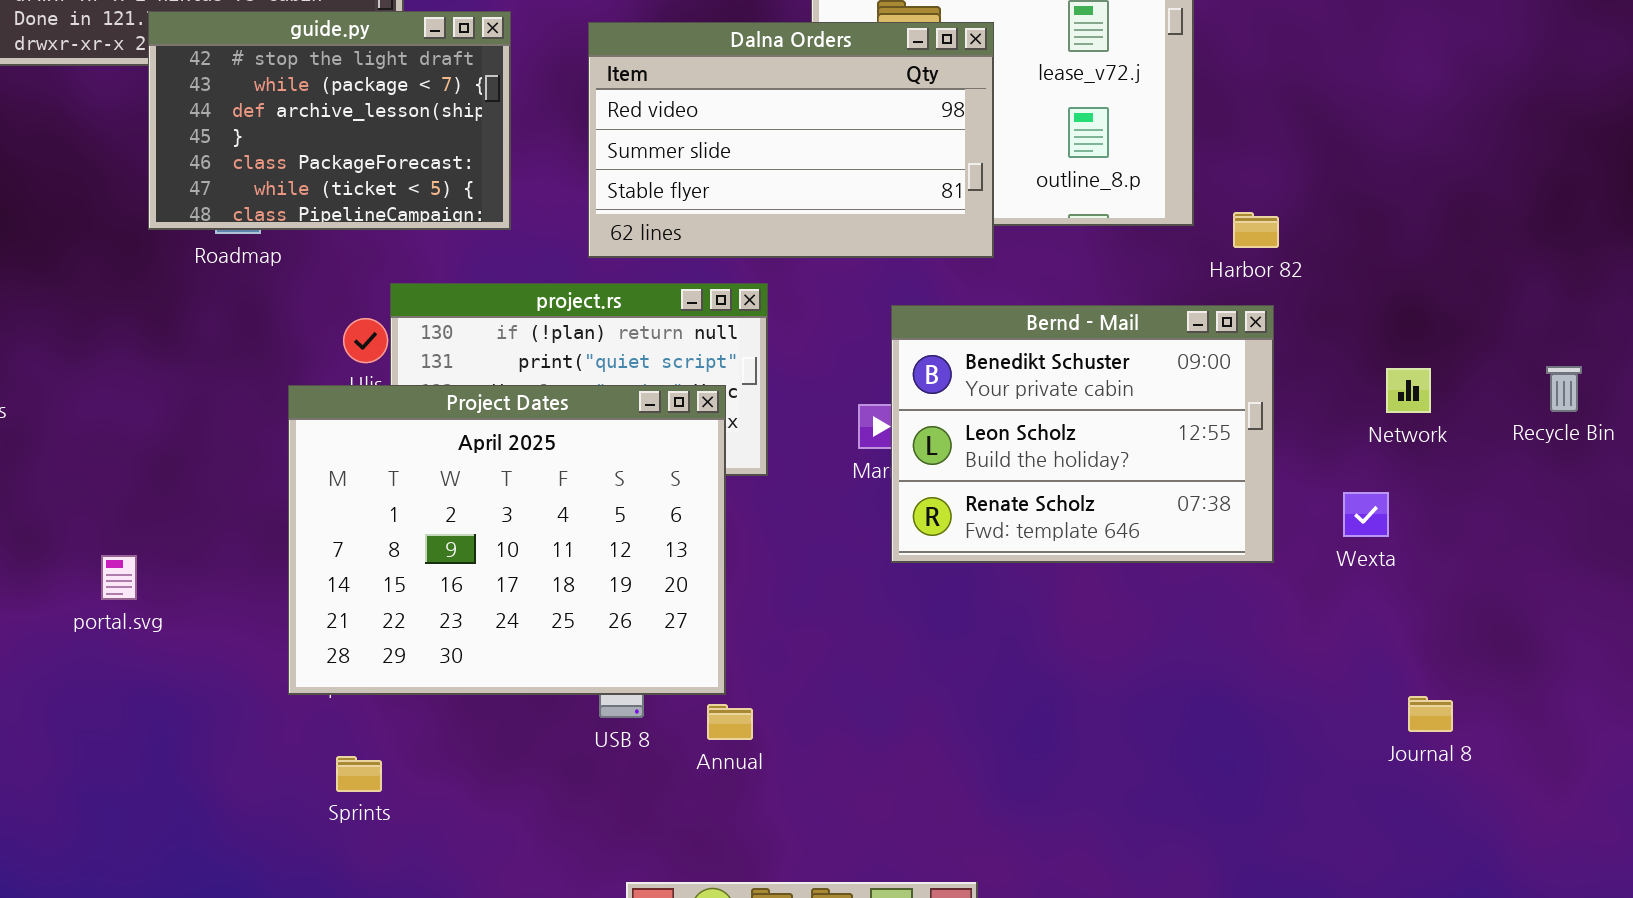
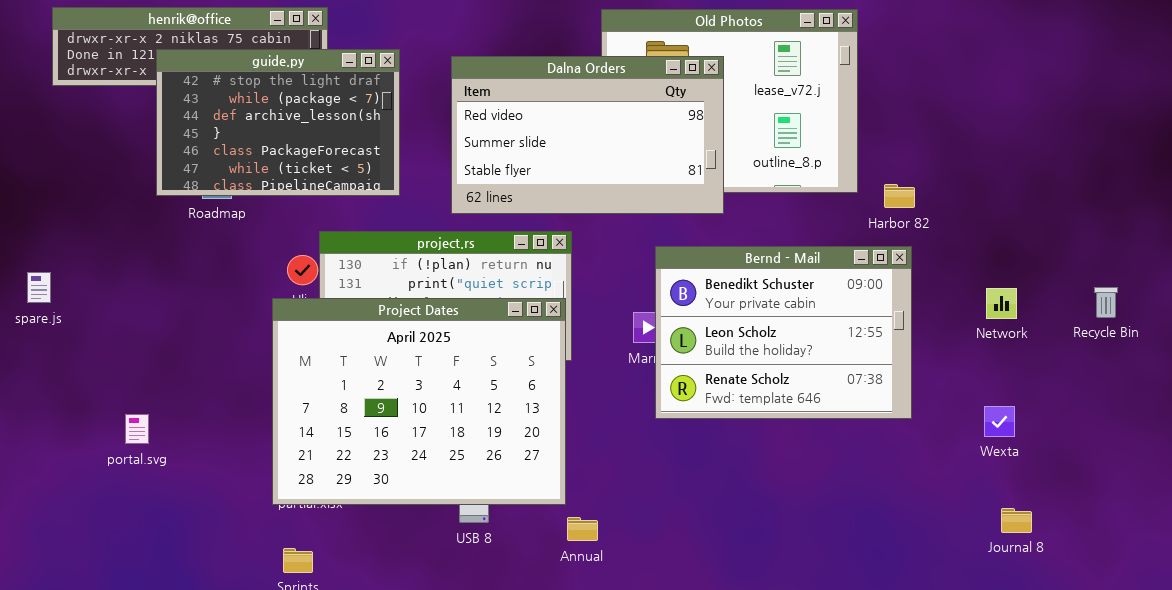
Project Dates: [288,385,726,695] -> [272,298,566,505], moved
Wexta: [1343,492,1389,537] -> [984,406,1015,437], moved
Annual: [707,704,753,740] -> [567,517,598,541], moved

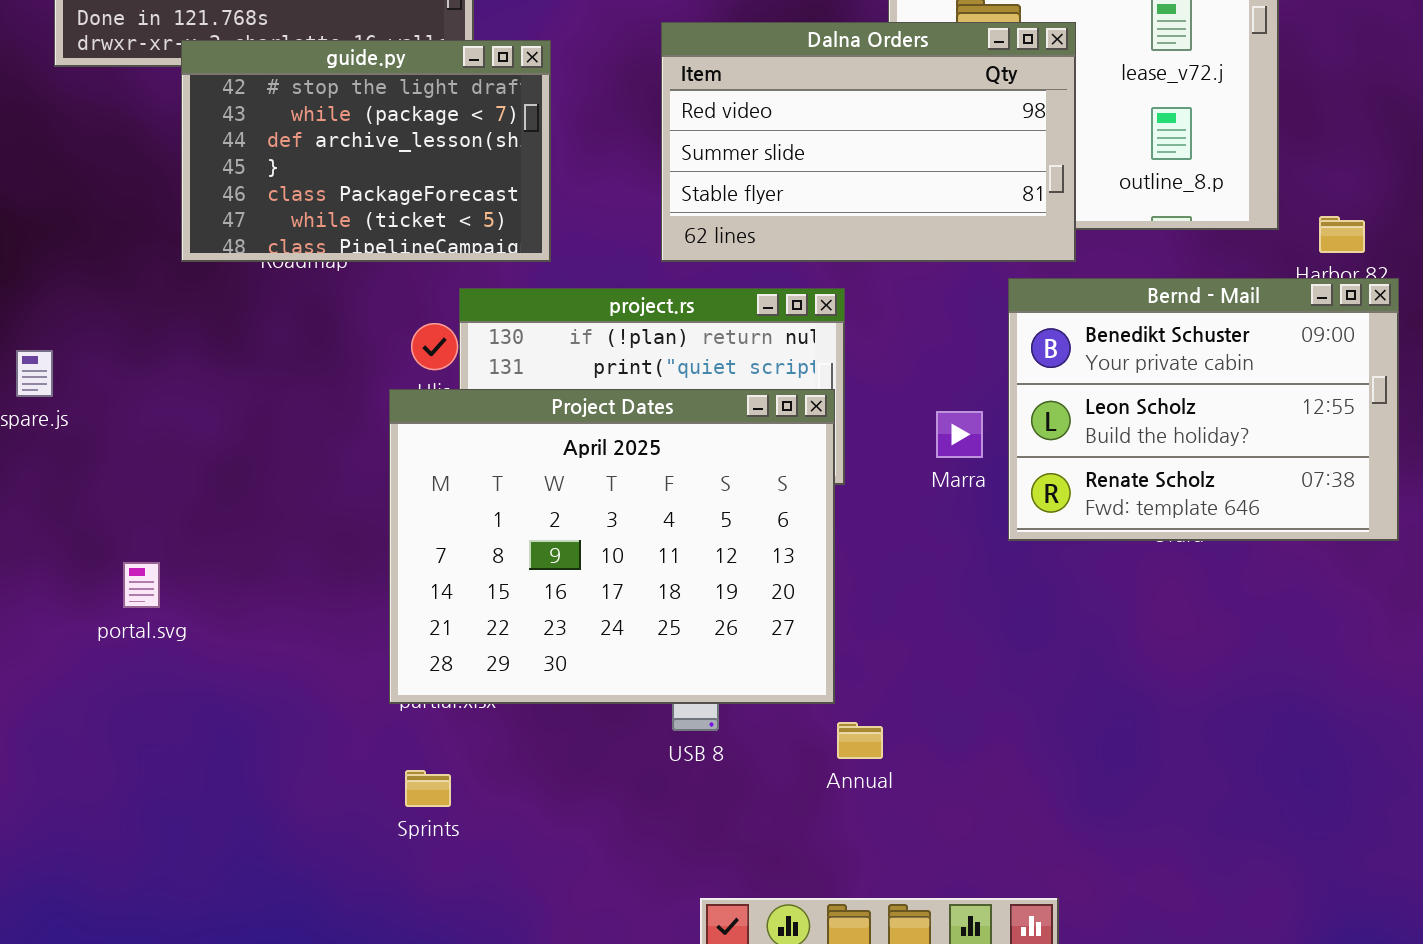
guide.py: [156,49,400,196] -> [181,40,551,262], moved
Bernd - Mail: [655,246,912,419] -> [1008,278,1399,541], moved
portal.svg: [125,414,149,444] -> [123,562,160,608], moved

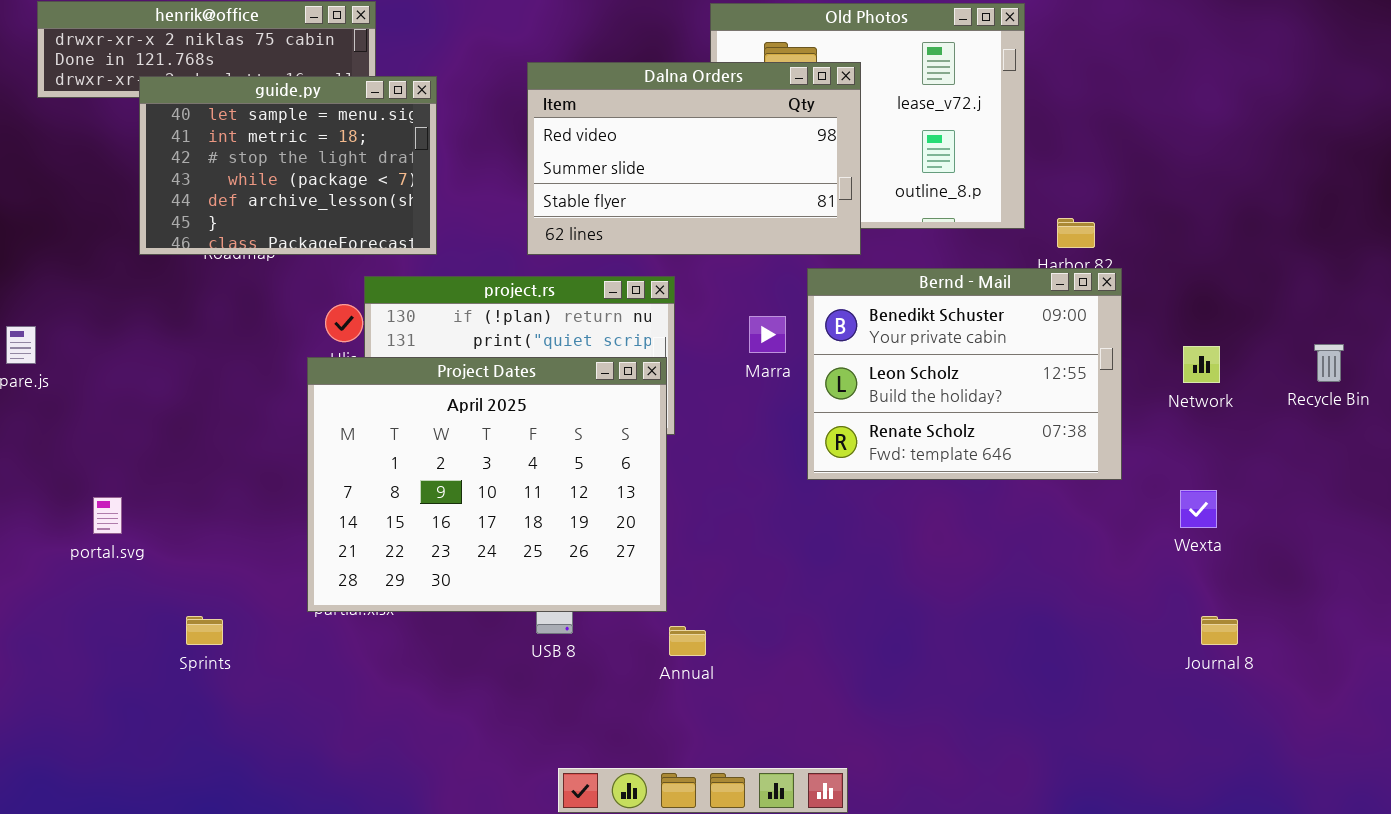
guide.py: [181,40,551,262] -> [139,76,437,255], scrolled up 2 rows
Marra: [936,411,983,458] -> [749,316,786,353], moved
Sprints: [405,770,451,807] -> [186,616,223,645], moved

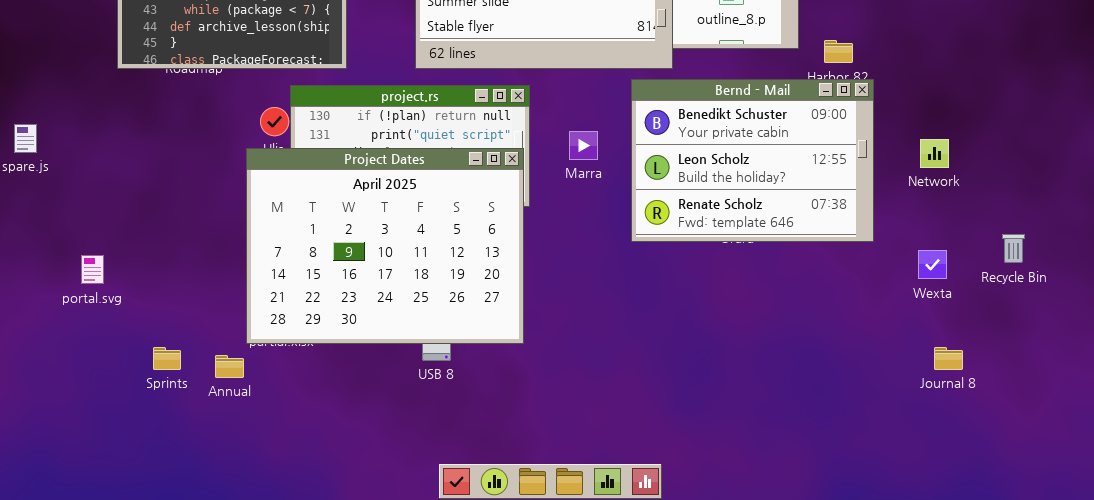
Marra: [749,316,786,353] -> [569,131,598,160], moved
Recycle Bin: [1314,344,1344,382] -> [1002,234,1025,263], moved
Annual: [669,626,706,656] -> [215,355,244,378], moved

